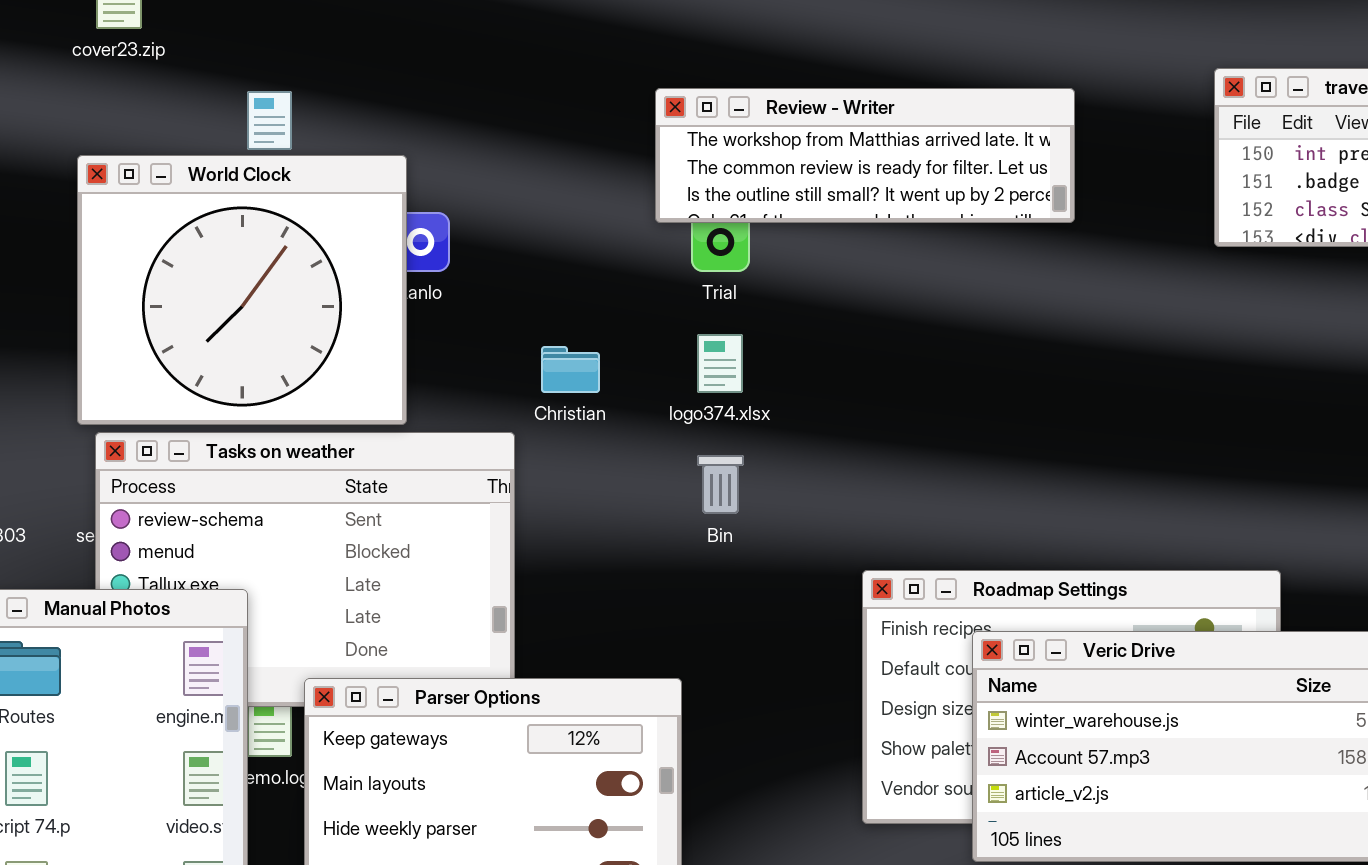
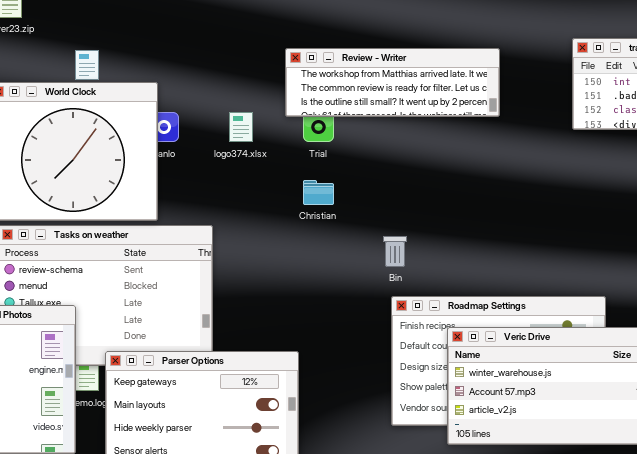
logo374.xlsx: [697,334,743,393] -> [229,112,253,142], moved
Christian: [541,346,600,393] -> [303,180,334,205], moved
Bin: [697,455,744,514] -> [383,236,407,267], moved

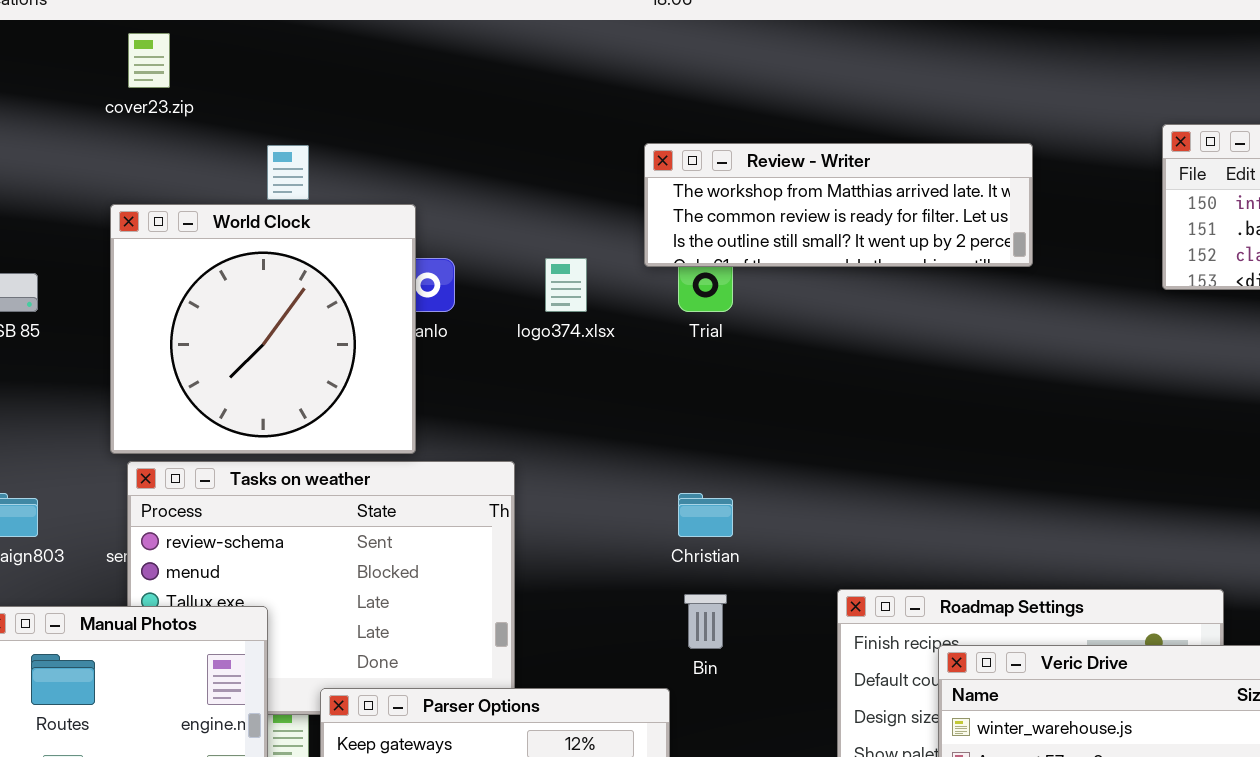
Christian: [303,180,334,205] -> [678,493,733,537], moved
Bin: [383,236,407,267] -> [684,594,727,649], moved

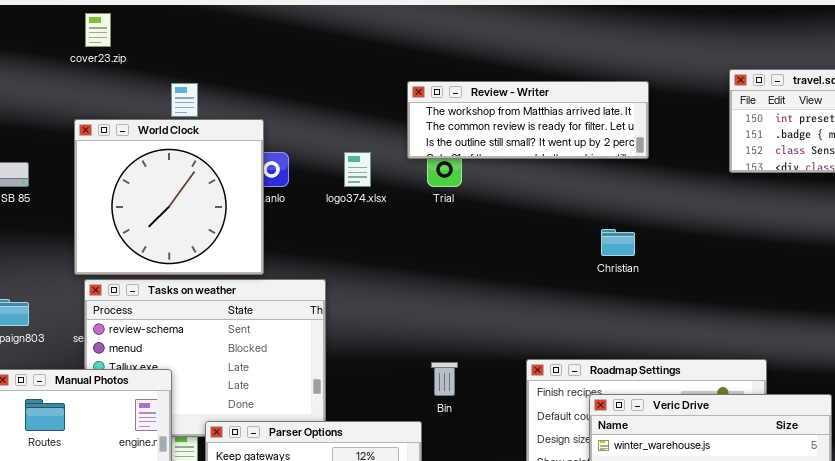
Christian: [678,493,733,537] -> [601,229,635,256], moved

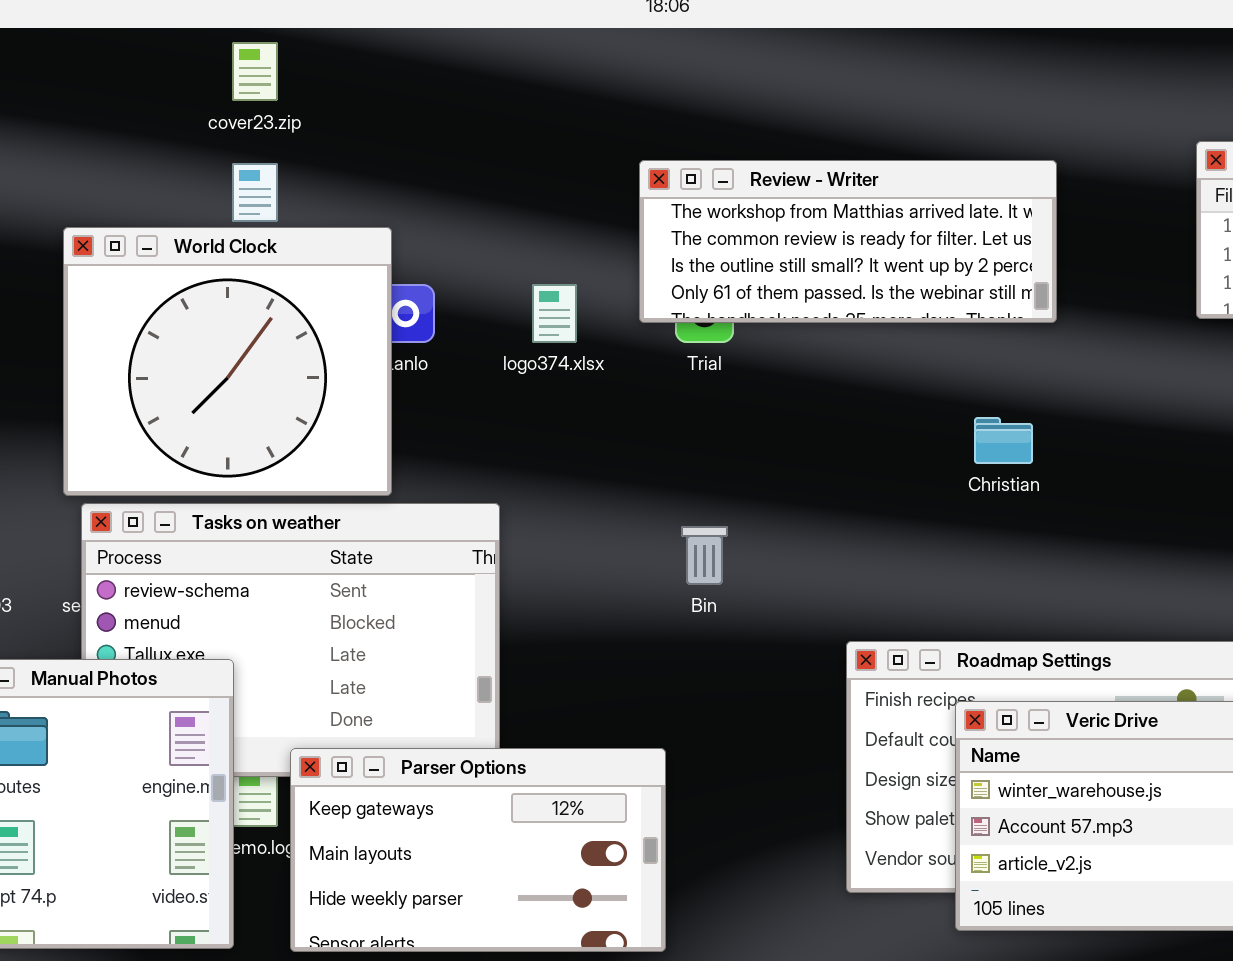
cover23.zip: [85,13,111,47] -> [232,42,278,101], moved
Review - Writer: [407,81,649,159] -> [639,160,1057,323], resized
Bin: [431,362,458,396] -> [681,526,728,585], moved

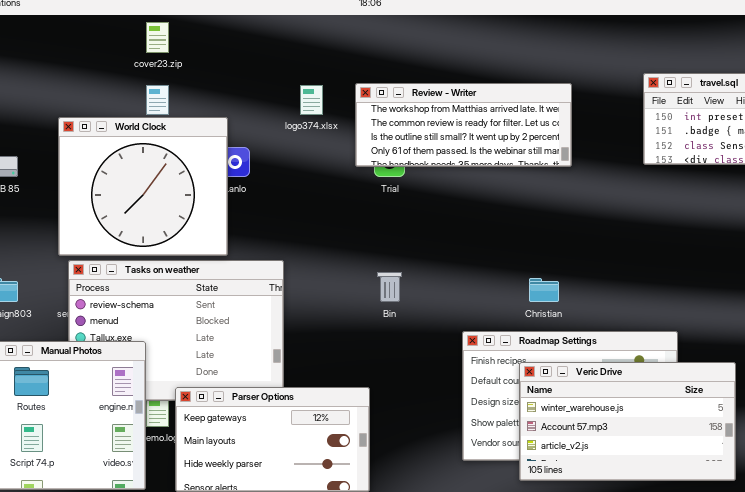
logo374.xlsx: [532,284,577,343] -> [300,85,323,115], moved
Christian: [974,417,1033,464] -> [529,278,559,302], moved

